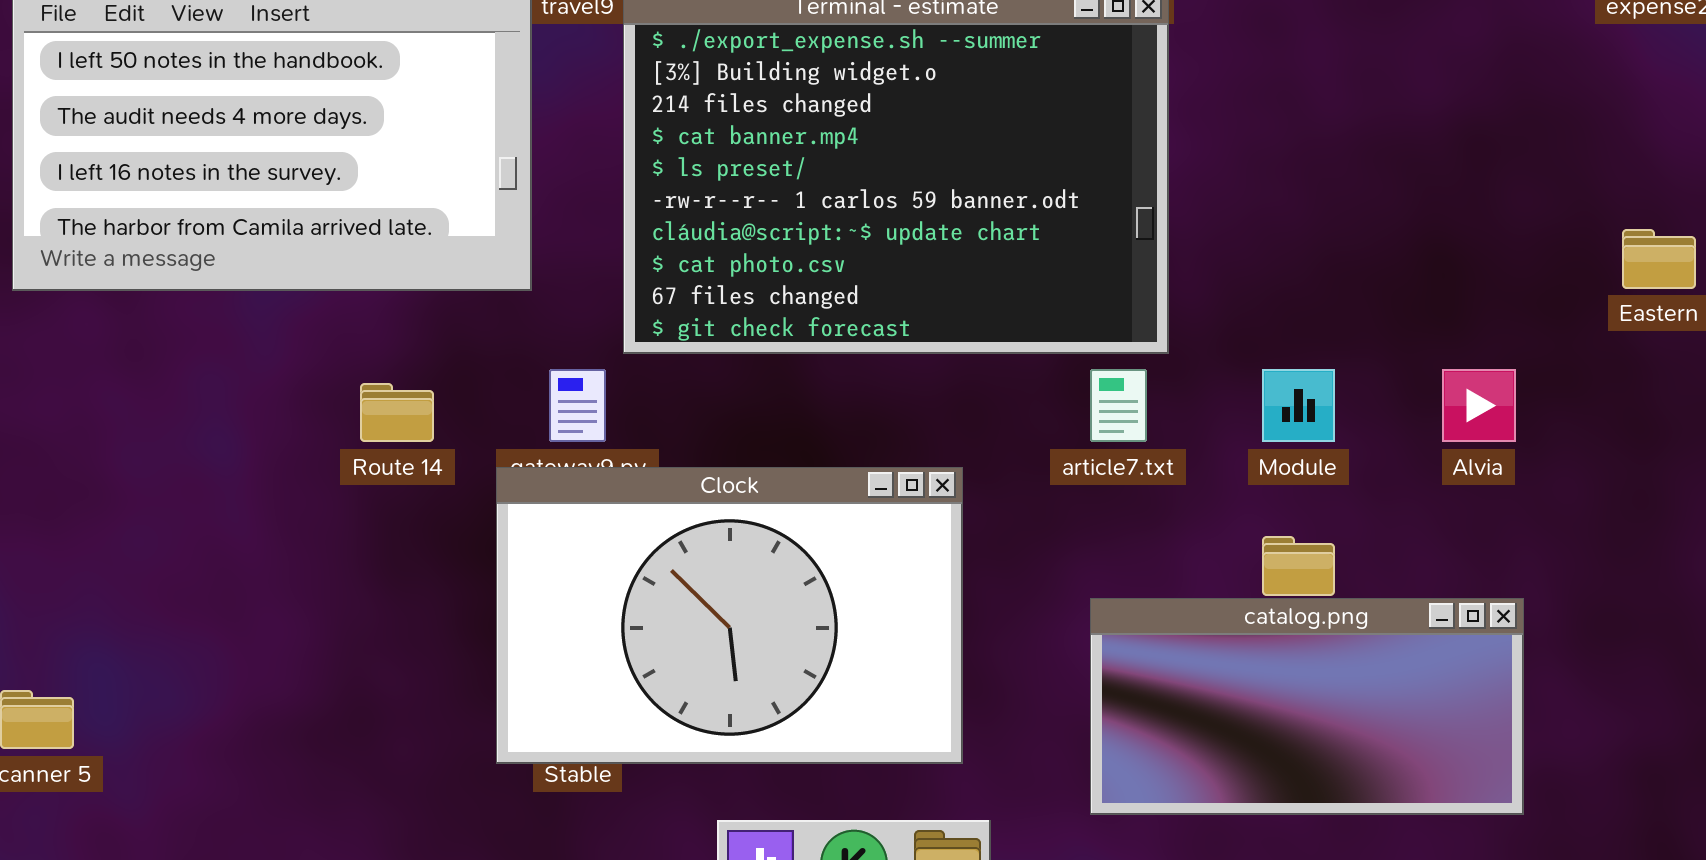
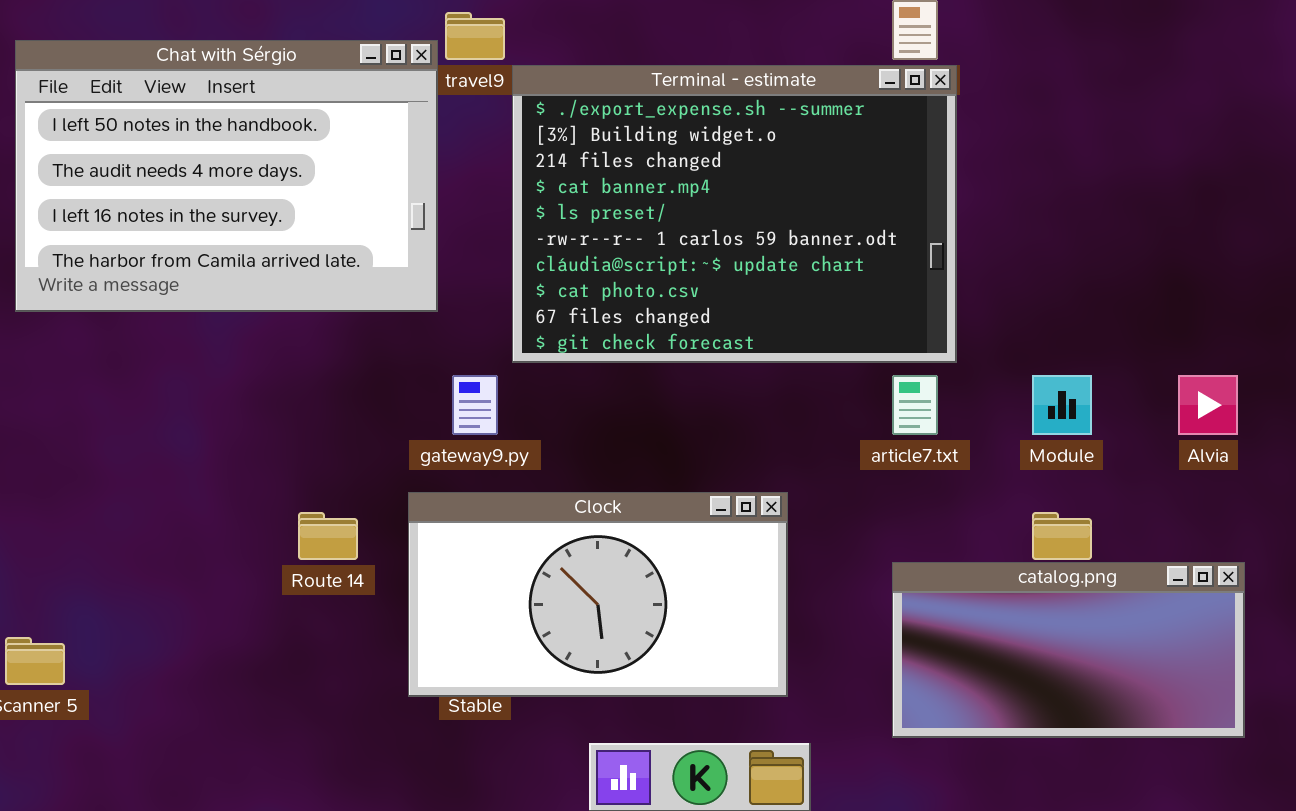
Route 14: [360,383,434,442] -> [298,512,358,560], moved
Clock: [496,467,963,764] -> [408,492,788,697], resized

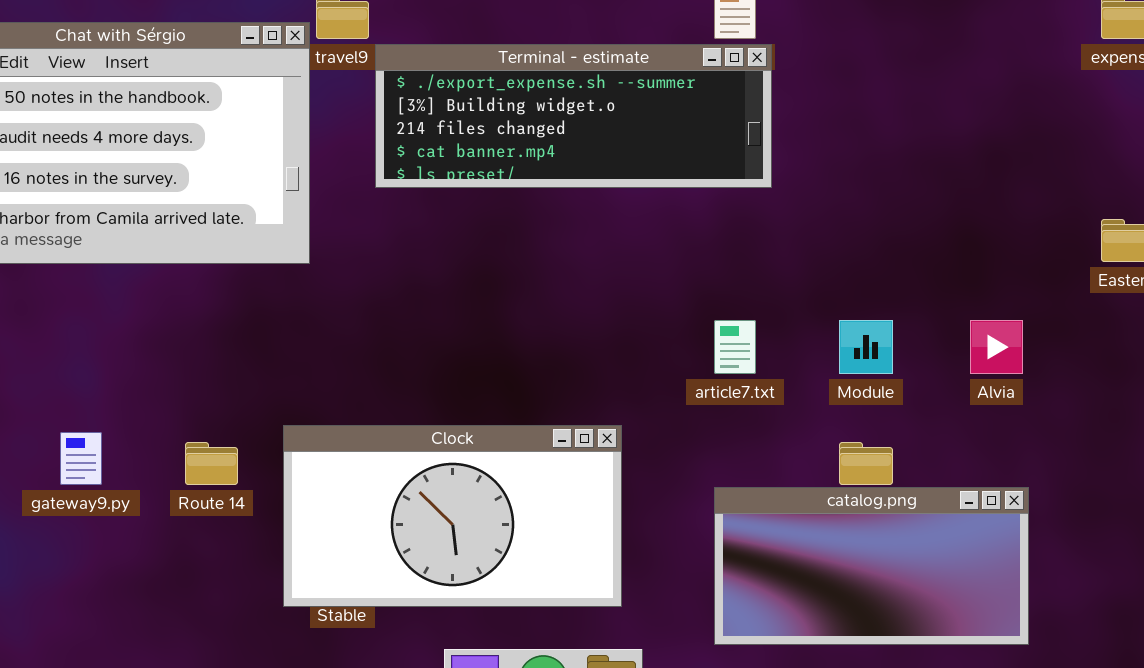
Terminal - estimate: [512,65,957,363] -> [375,44,772,188], resized
gateway9.py: [452,375,498,435] -> [60,432,102,485], moved

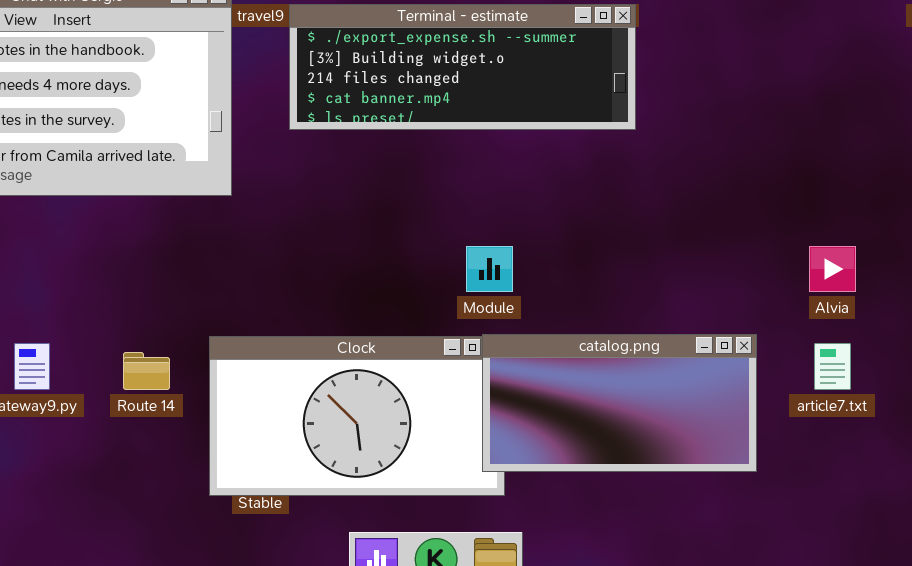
article7.txt: [714,320,756,374] -> [814,343,851,390], moved
Module: [839,320,893,374] -> [466,246,513,292], moved
catalog.png: [714,487,1029,645] -> [482,334,757,472], moved

